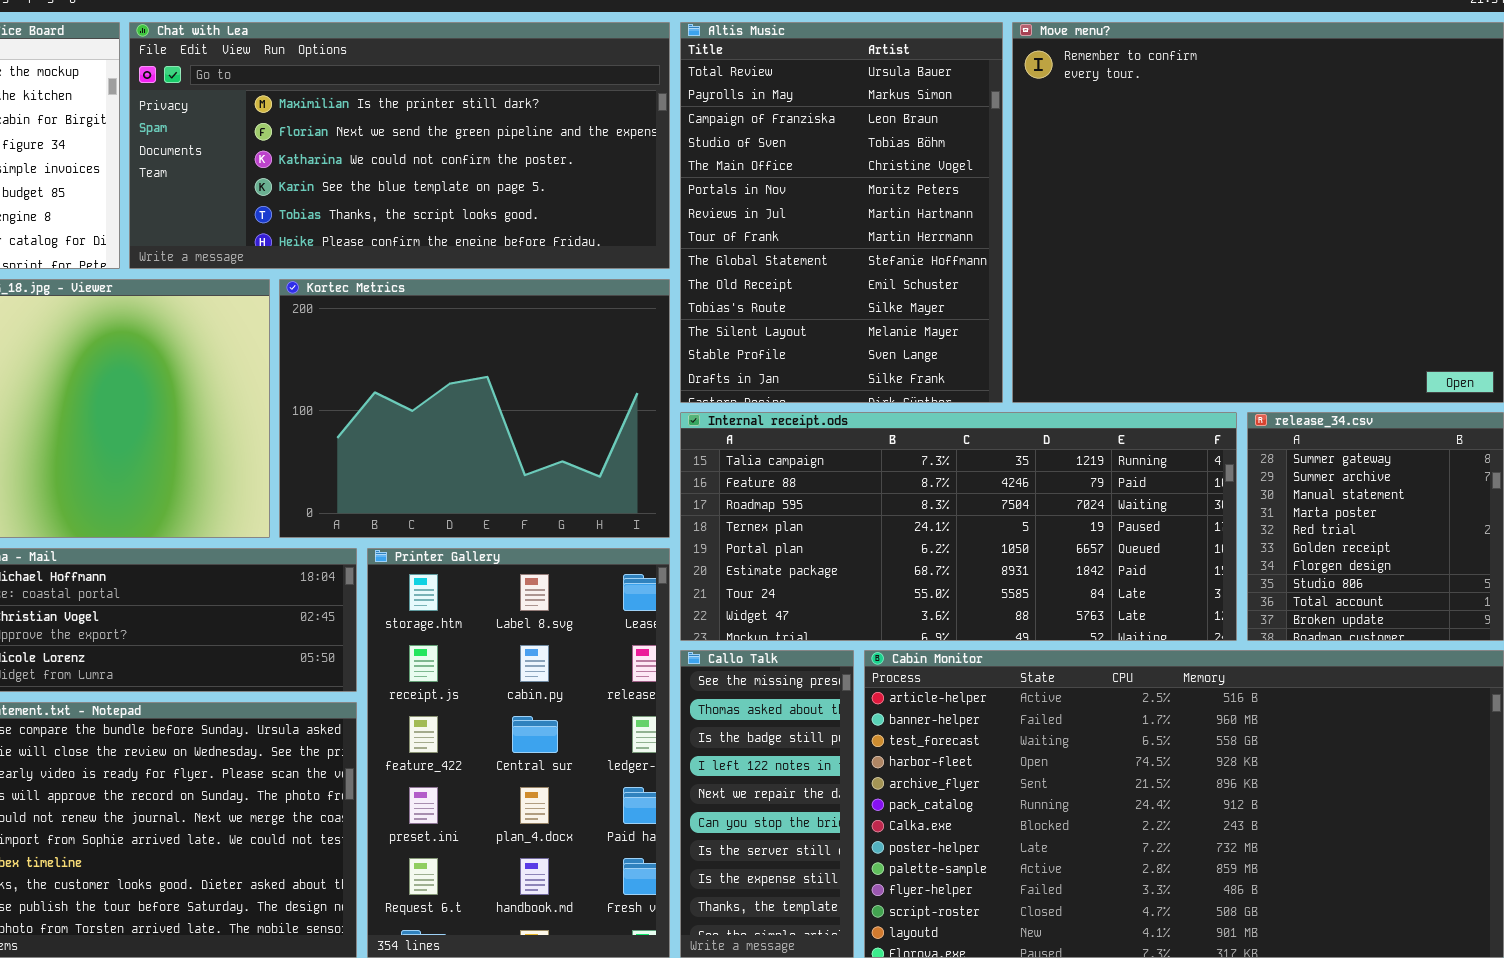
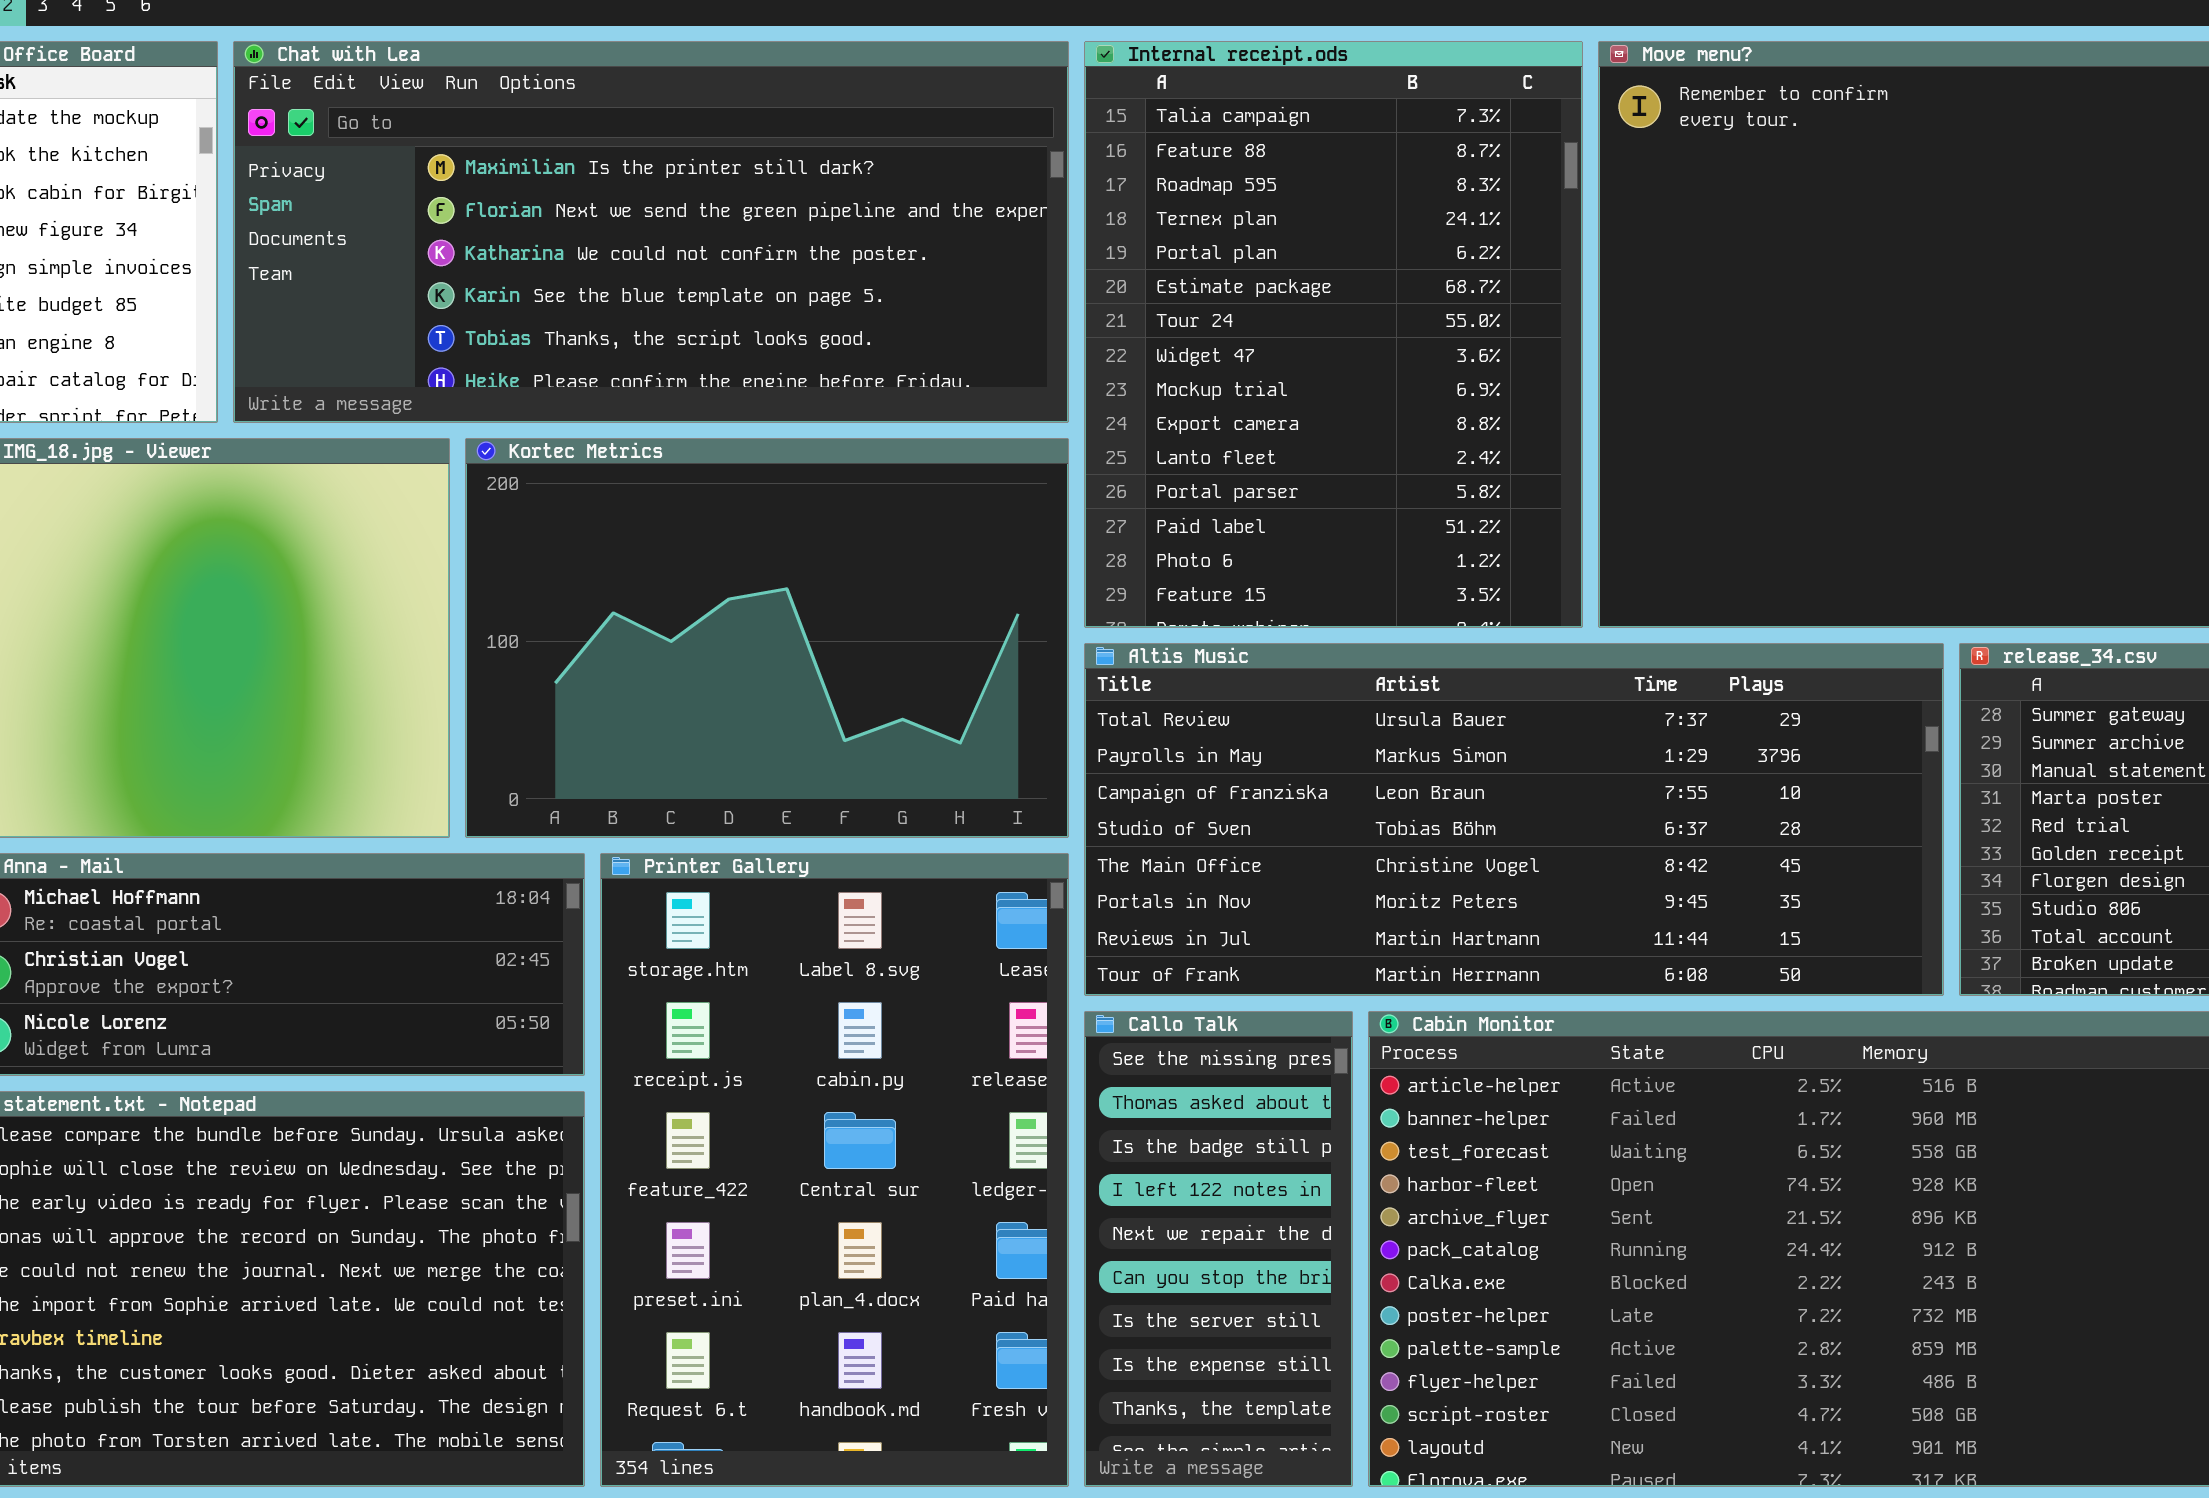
Altis Music: [680,22,1003,403] -> [1084,643,1944,996], moved, resized
Internal receipt.ods: [680,412,1237,641] -> [1084,41,1583,628], moved, resized

